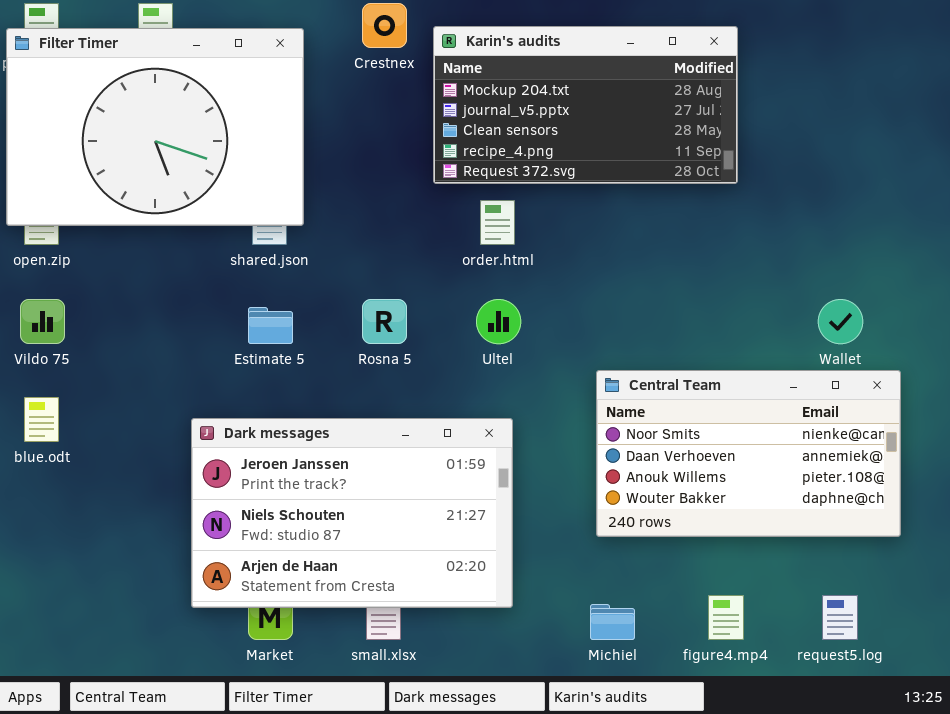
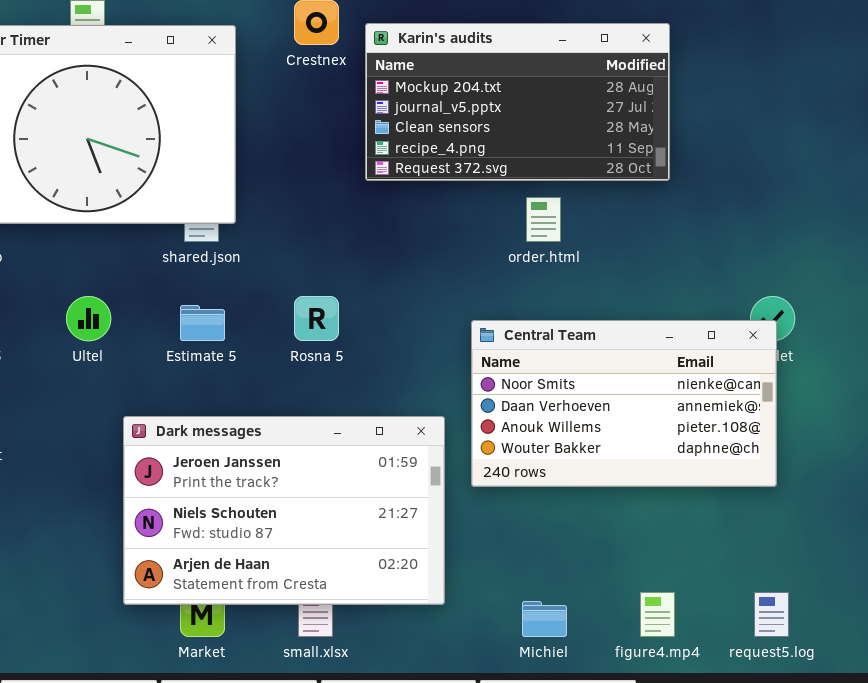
order.html: [480,200,515,245] -> [526,197,561,242], moved
Ultel: [476,299,521,344] -> [66,296,111,341], moved
Central Team: [596,370,901,537] -> [471,320,777,487], moved

